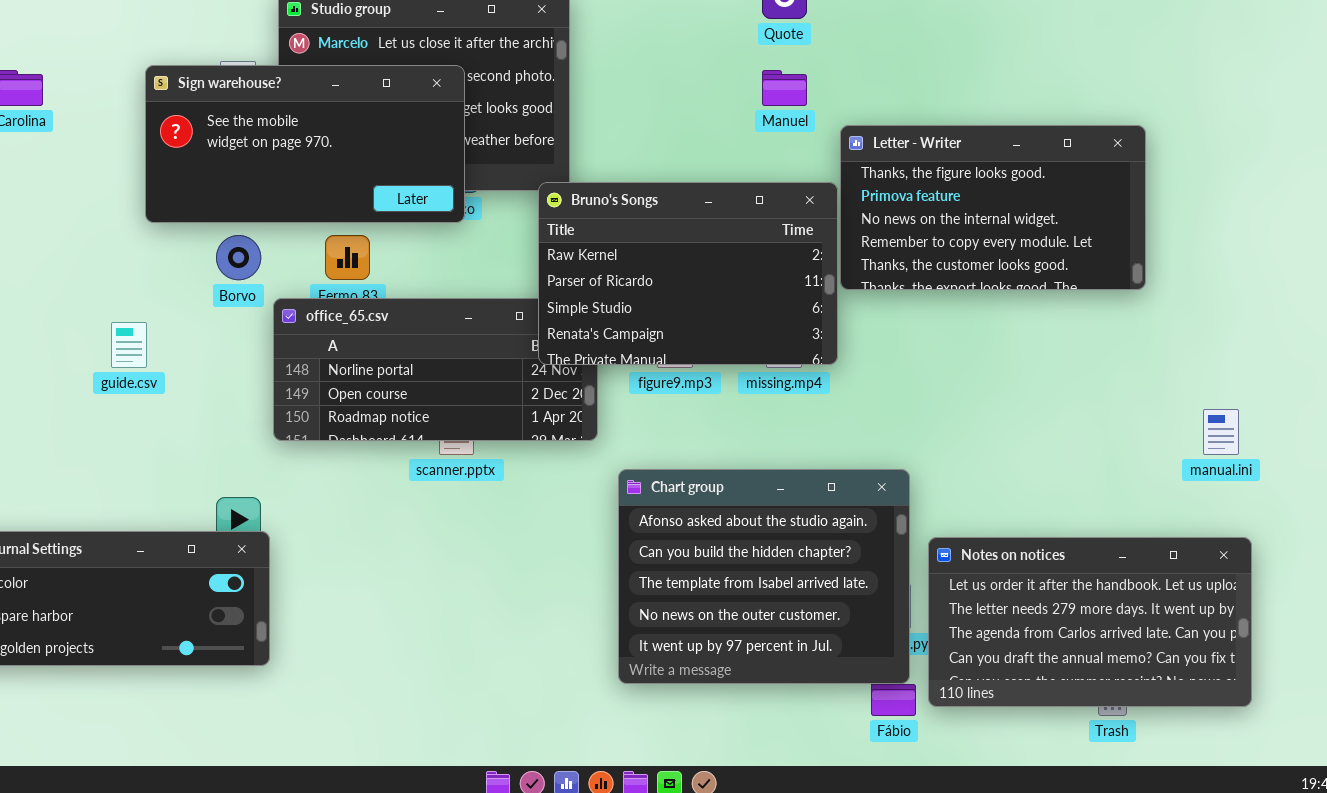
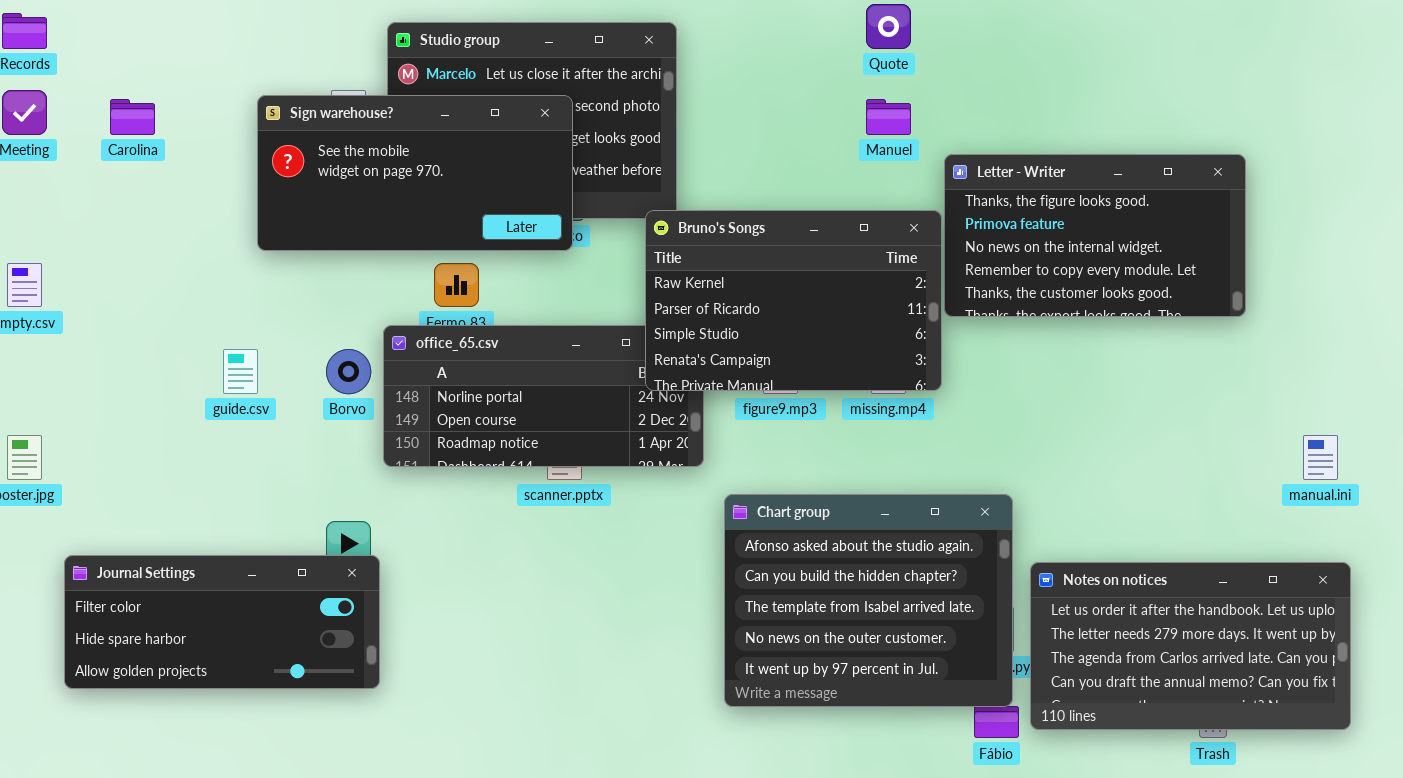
Borvo: [216,235,261,280] -> [326,349,371,394], moved

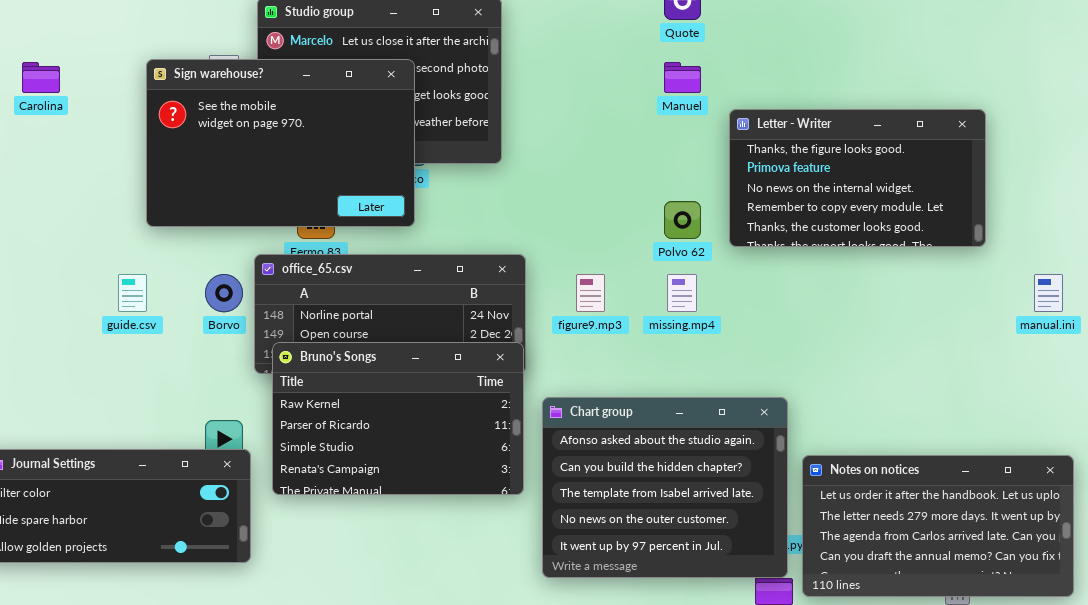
Sign warehouse?: [257,95,573,251] -> [146,59,415,227], resized
Bruno's Songs: [645,210,942,391] -> [272,342,524,495], moved
manual.ini: [1303,435,1338,480] -> [1034,274,1063,312], moved

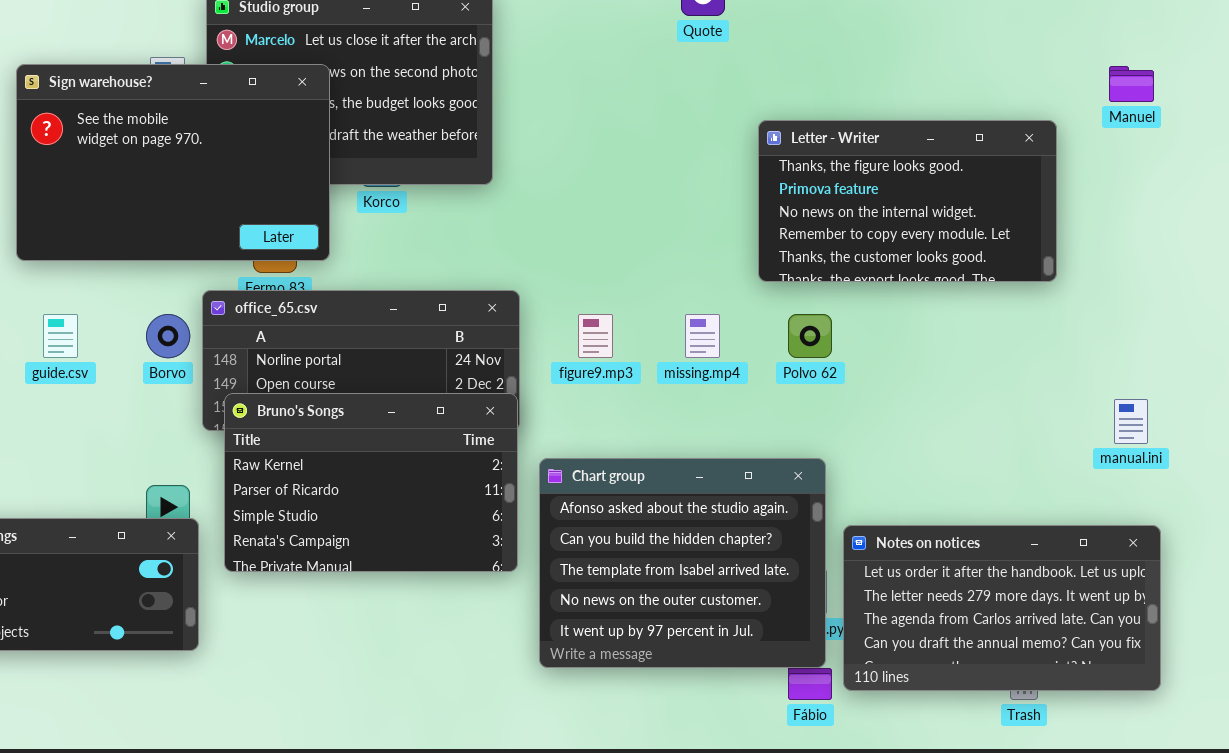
Sign warehouse?: [146,59,415,227] -> [16,64,330,261], moved
Manuel: [664,62,701,93] -> [1109,66,1154,102], moved
Polvo 62: [664,201,701,239] -> [788,314,832,358], moved
manual.ini: [1034,274,1063,312] -> [1114,399,1148,444], moved

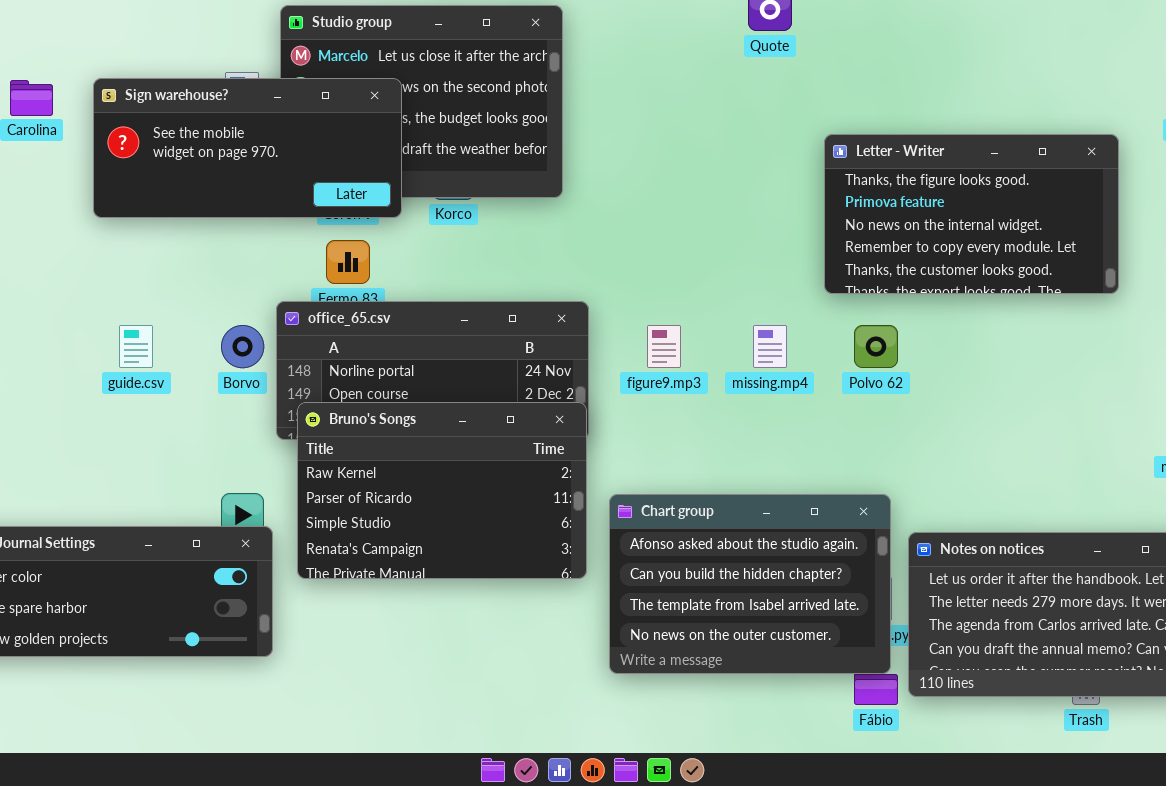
Sign warehouse?: [16,64,330,261] -> [93,78,402,218], resized
Chart group: [539,458,826,668] -> [609,494,891,674], resized

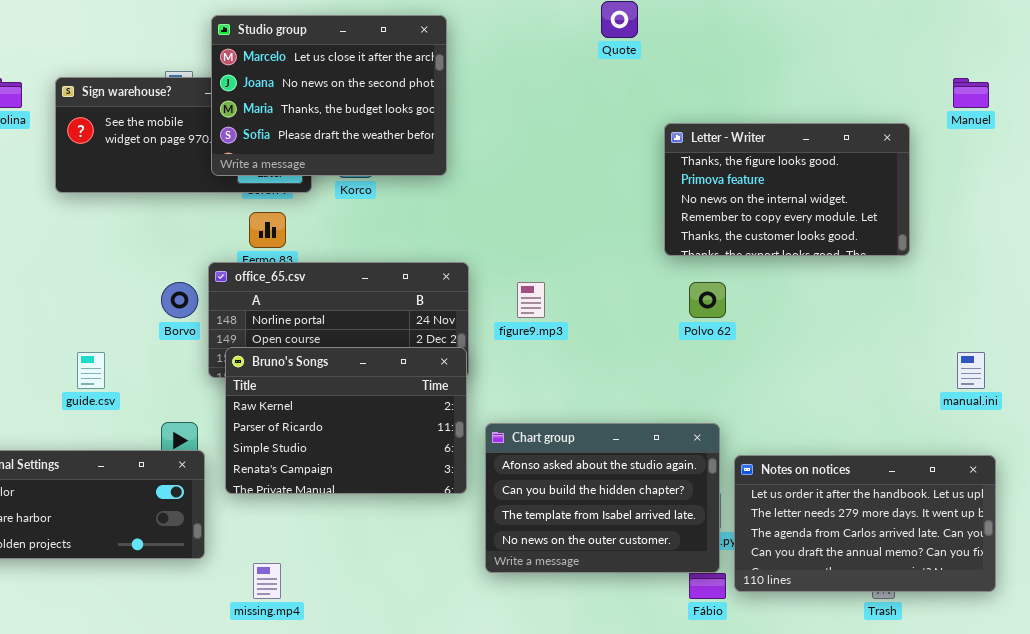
Studio group: [280,5,563,198] -> [211,15,447,176], raised
guide.csv: [119,325,153,368] -> [77,352,105,389], moved
missing.mp4: [753,325,787,368] -> [253,563,281,599], moved

